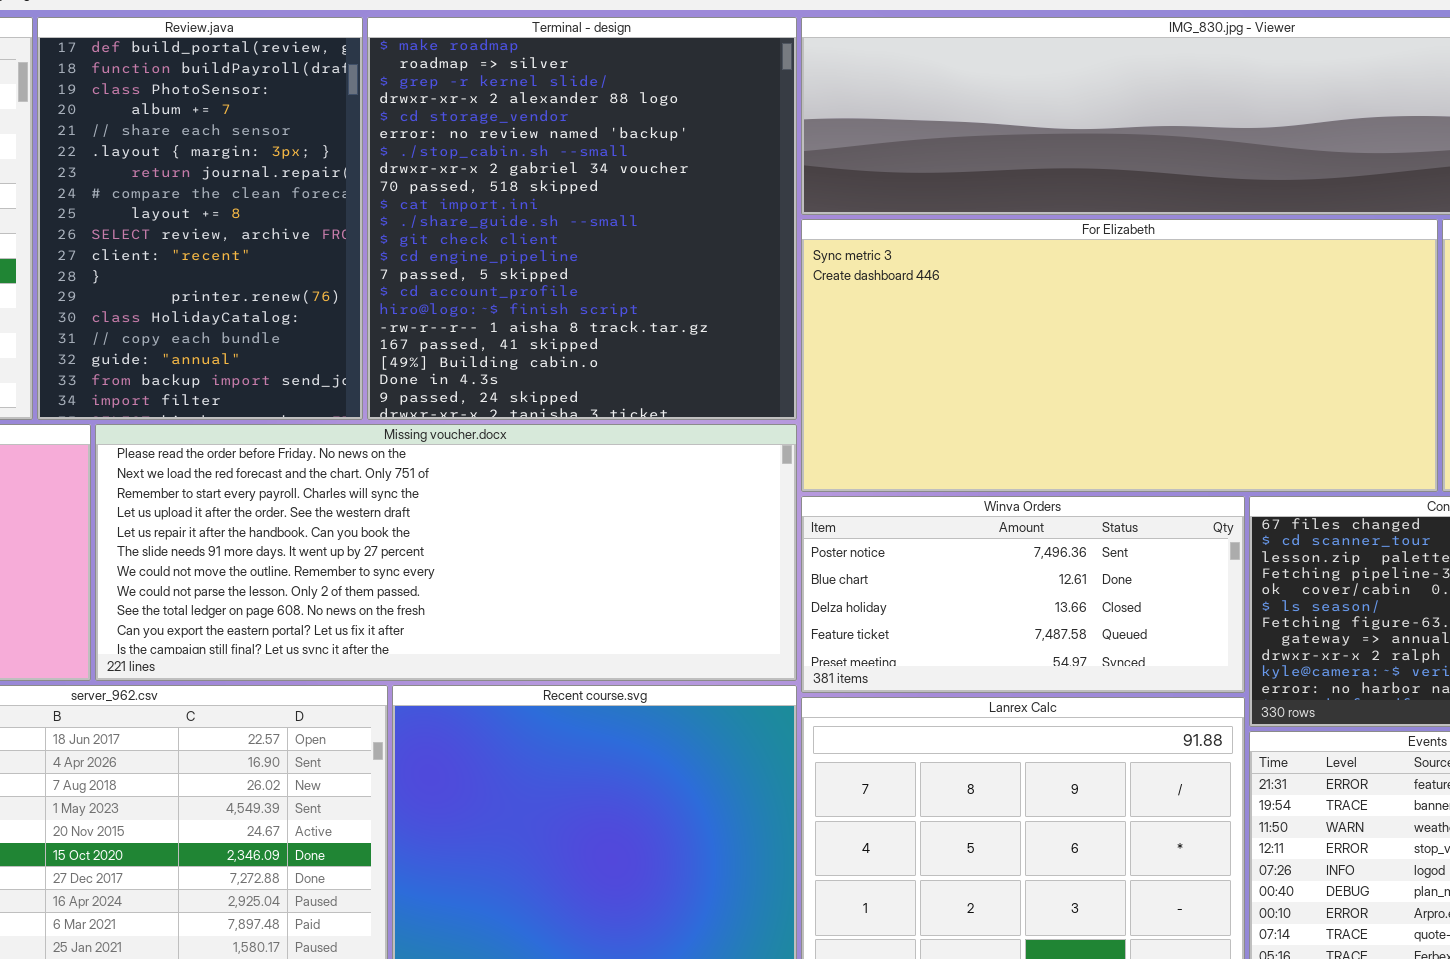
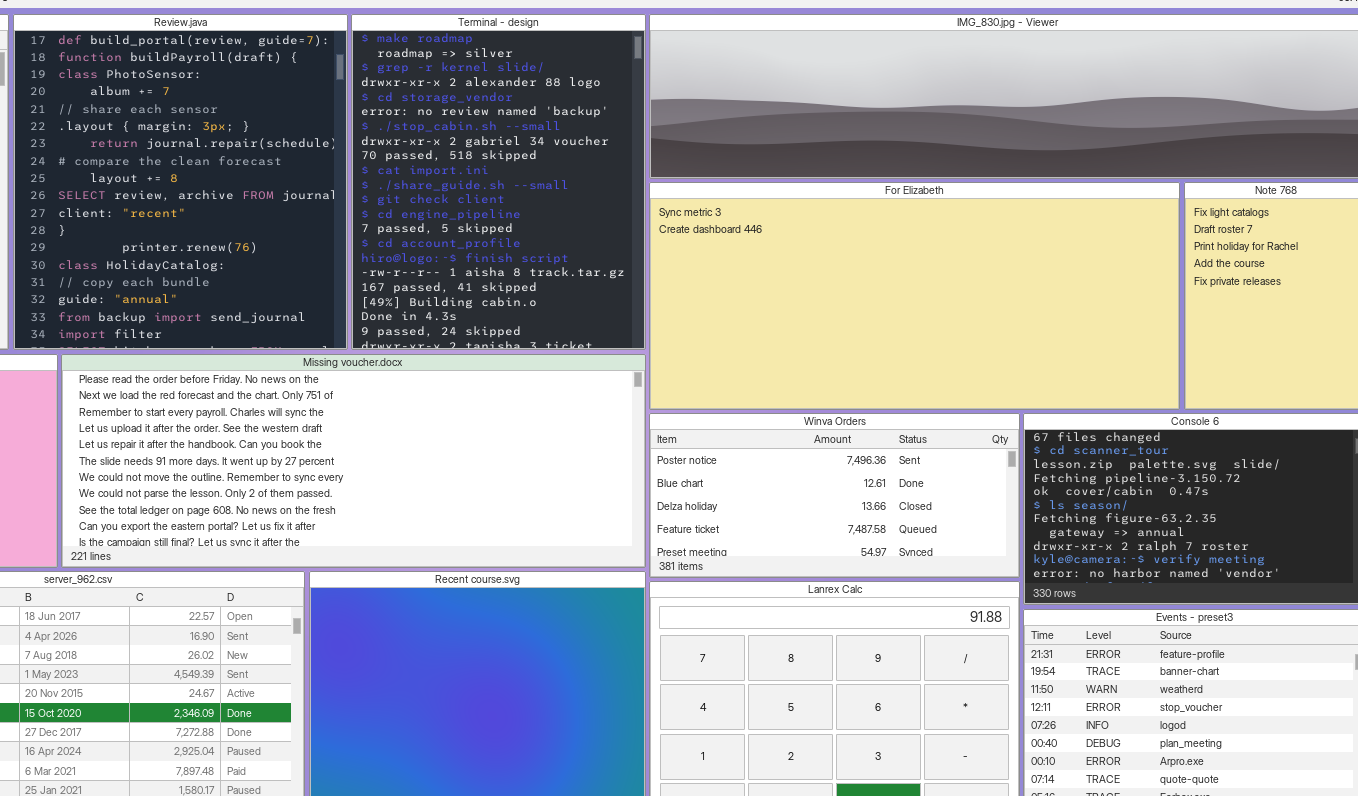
Review.java: [37,17,363,420] -> [13,14,348,350], resized
Terminal - design: [367,17,797,420] -> [351,14,646,350], resized

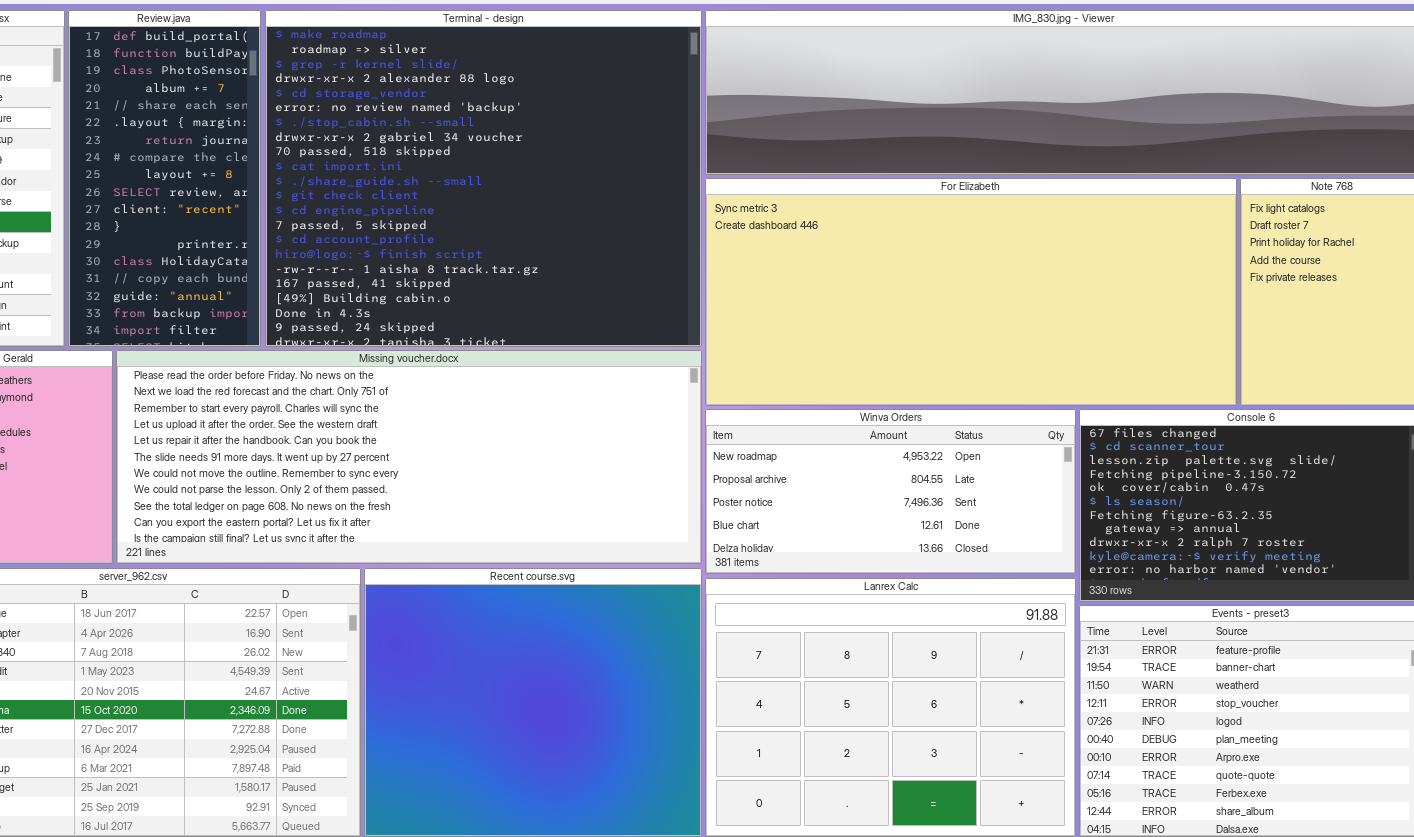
Review.java: [13,14,348,350] -> [68,10,261,347], resized
Terminal - design: [351,14,646,350] -> [265,10,702,347], resized
Winva Orders: [649,413,1020,578] -> [705,409,1076,574], scrolled up 2 rows

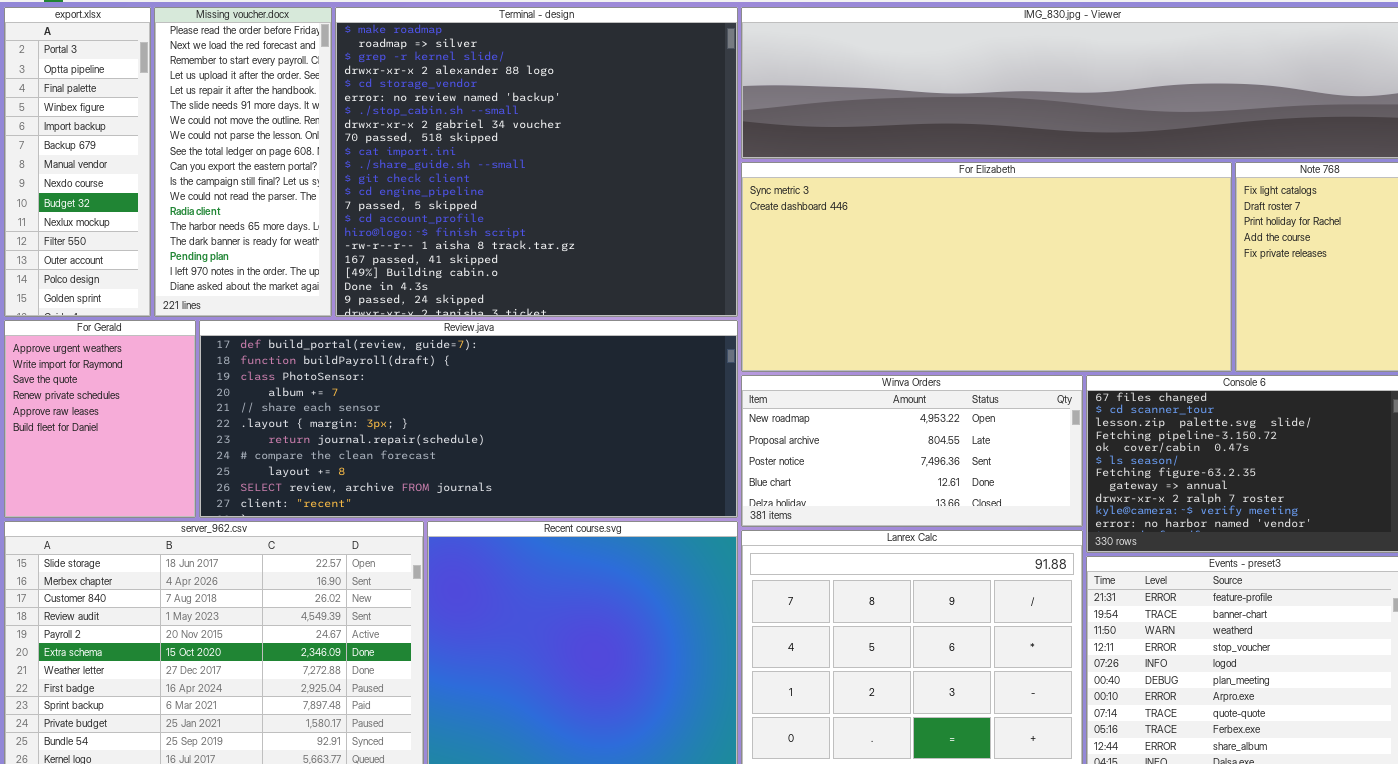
Review.java: [68,10,261,347] -> [199,320,738,518], moved, resized
Missing voucher.docx: [116,350,702,564] -> [154,7,332,317], moved, resized

